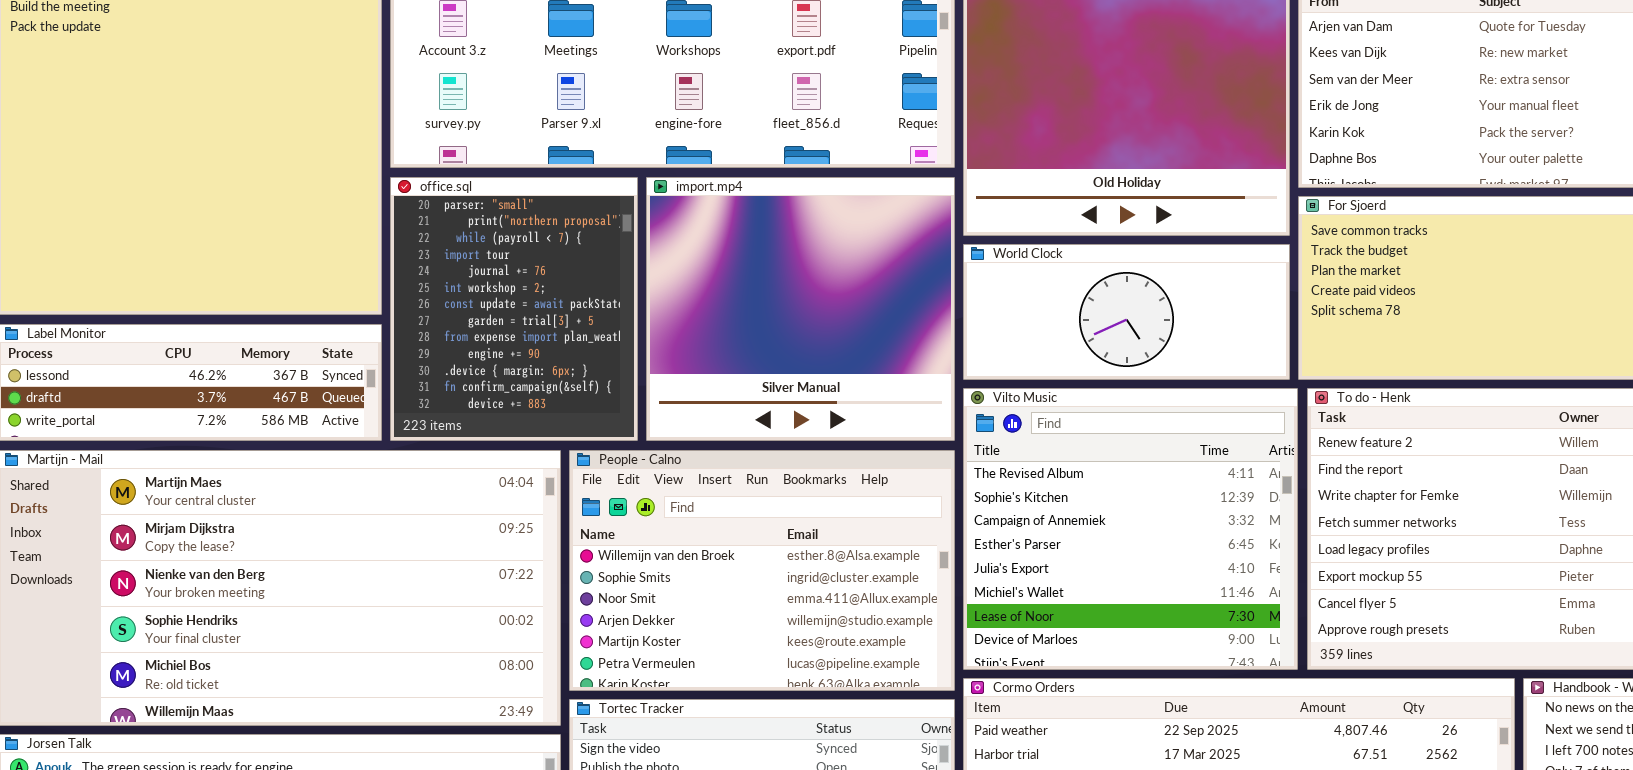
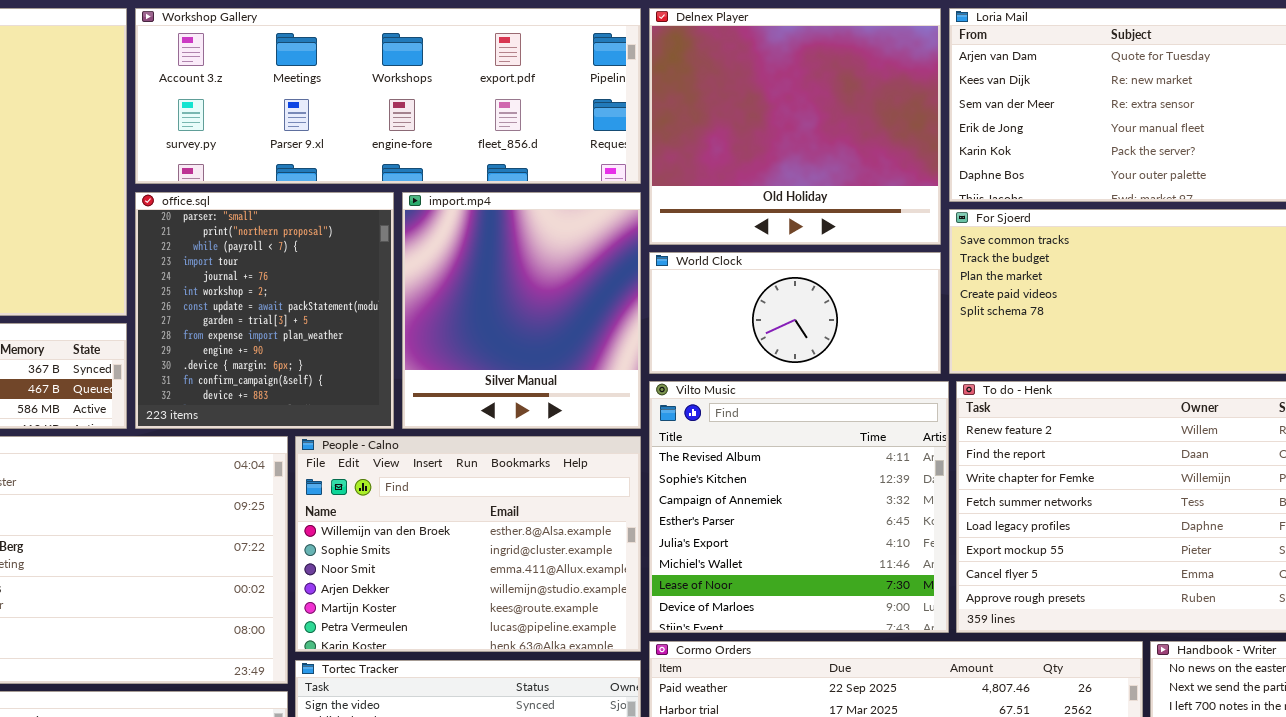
office.sql: [390,177,638,441] -> [135,192,394,429], resized
import.mp4: [646,177,955,441] -> [402,192,641,429], resized

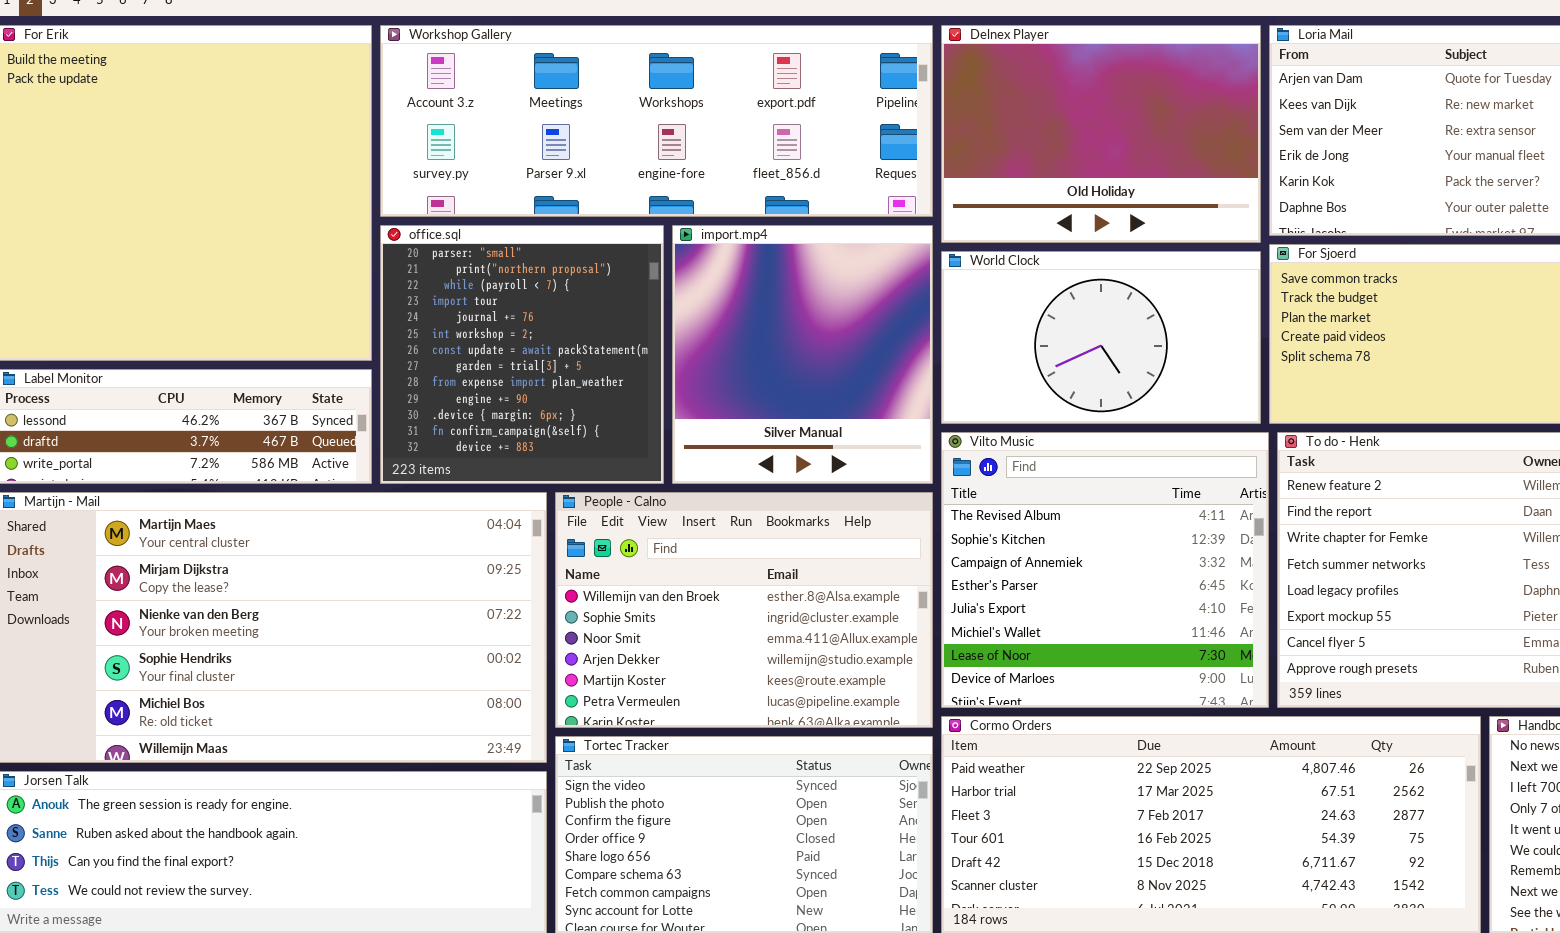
Delnex Player: [649,8,941,245] -> [941,25,1261,243], resized
World Clock: [649,252,941,374] -> [941,251,1261,424], resized

